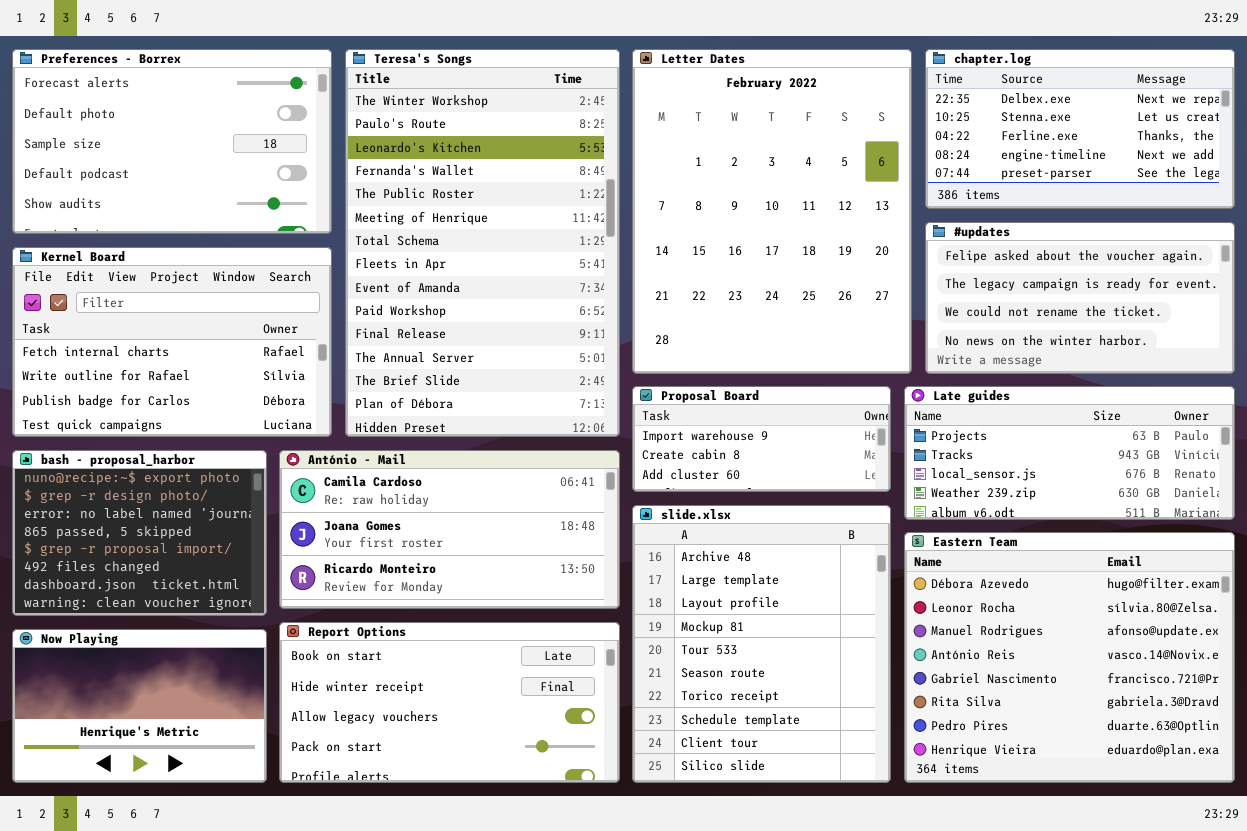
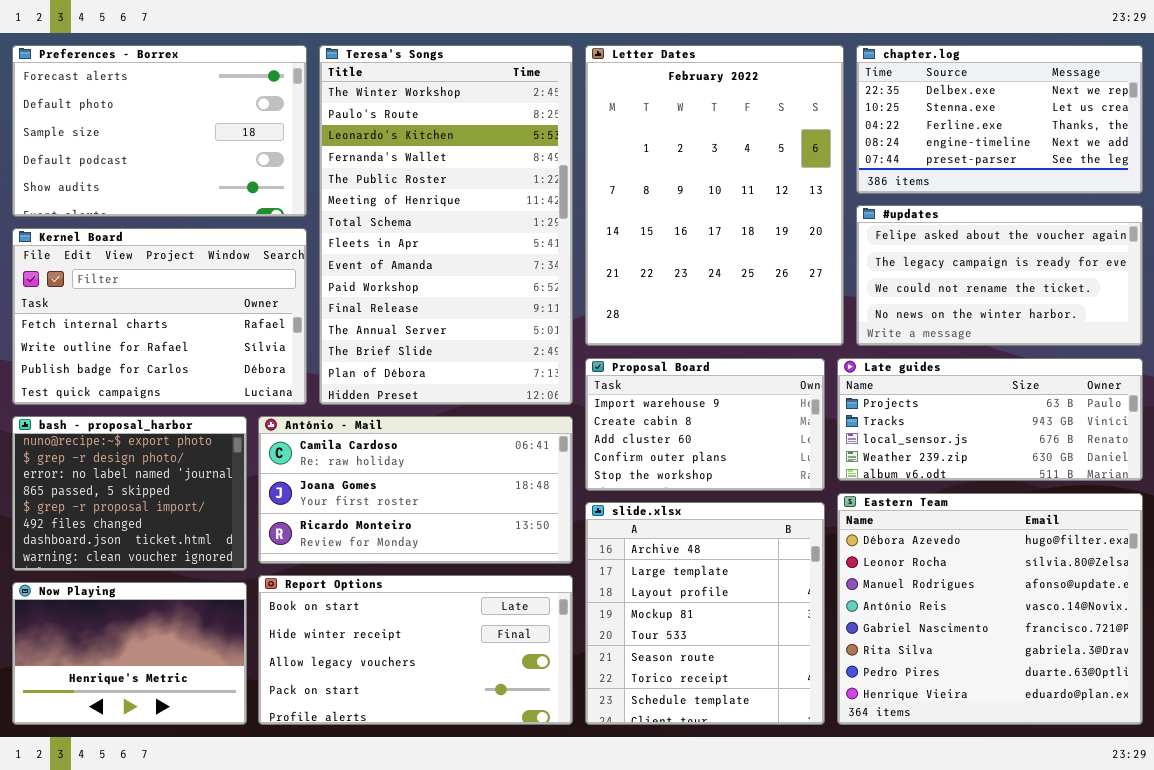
Proposal Board: [632,386,891,492] -> [585,358,825,491], resized
slide.xlsx: [632,505,891,783] -> [585,502,825,725], resized

